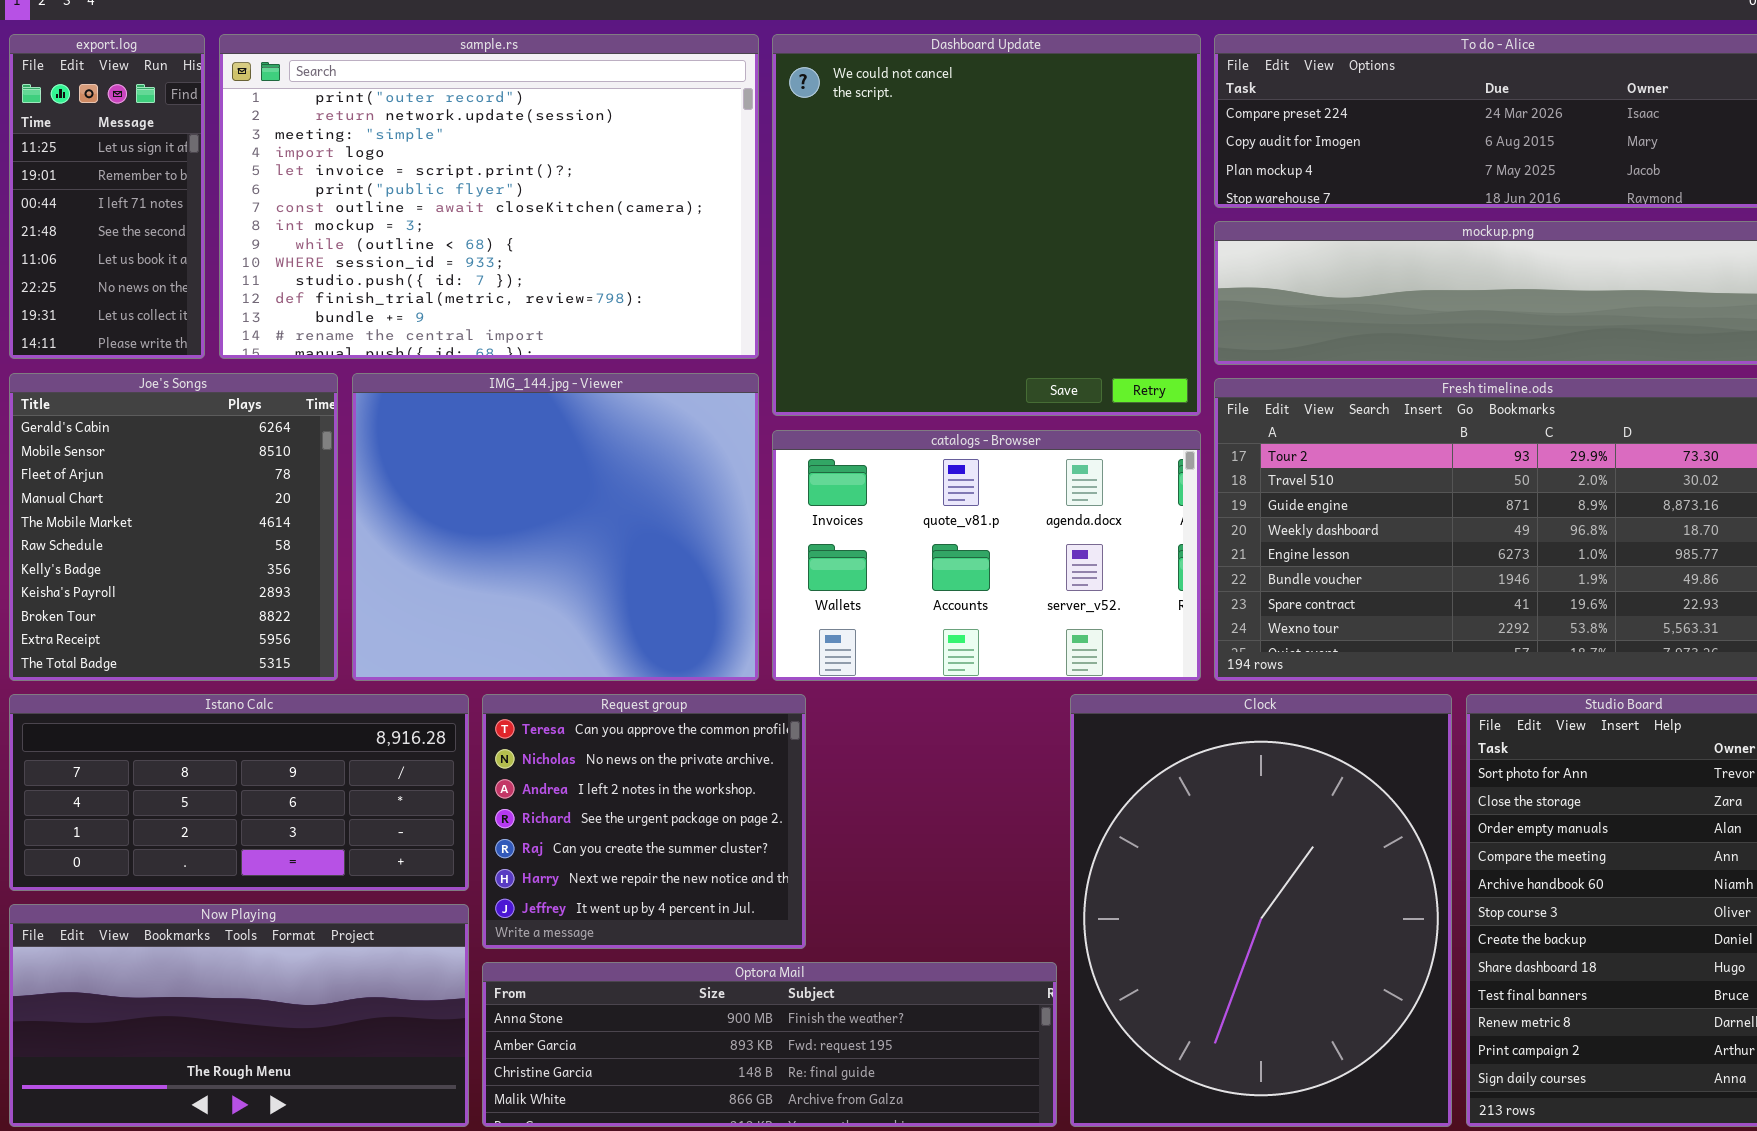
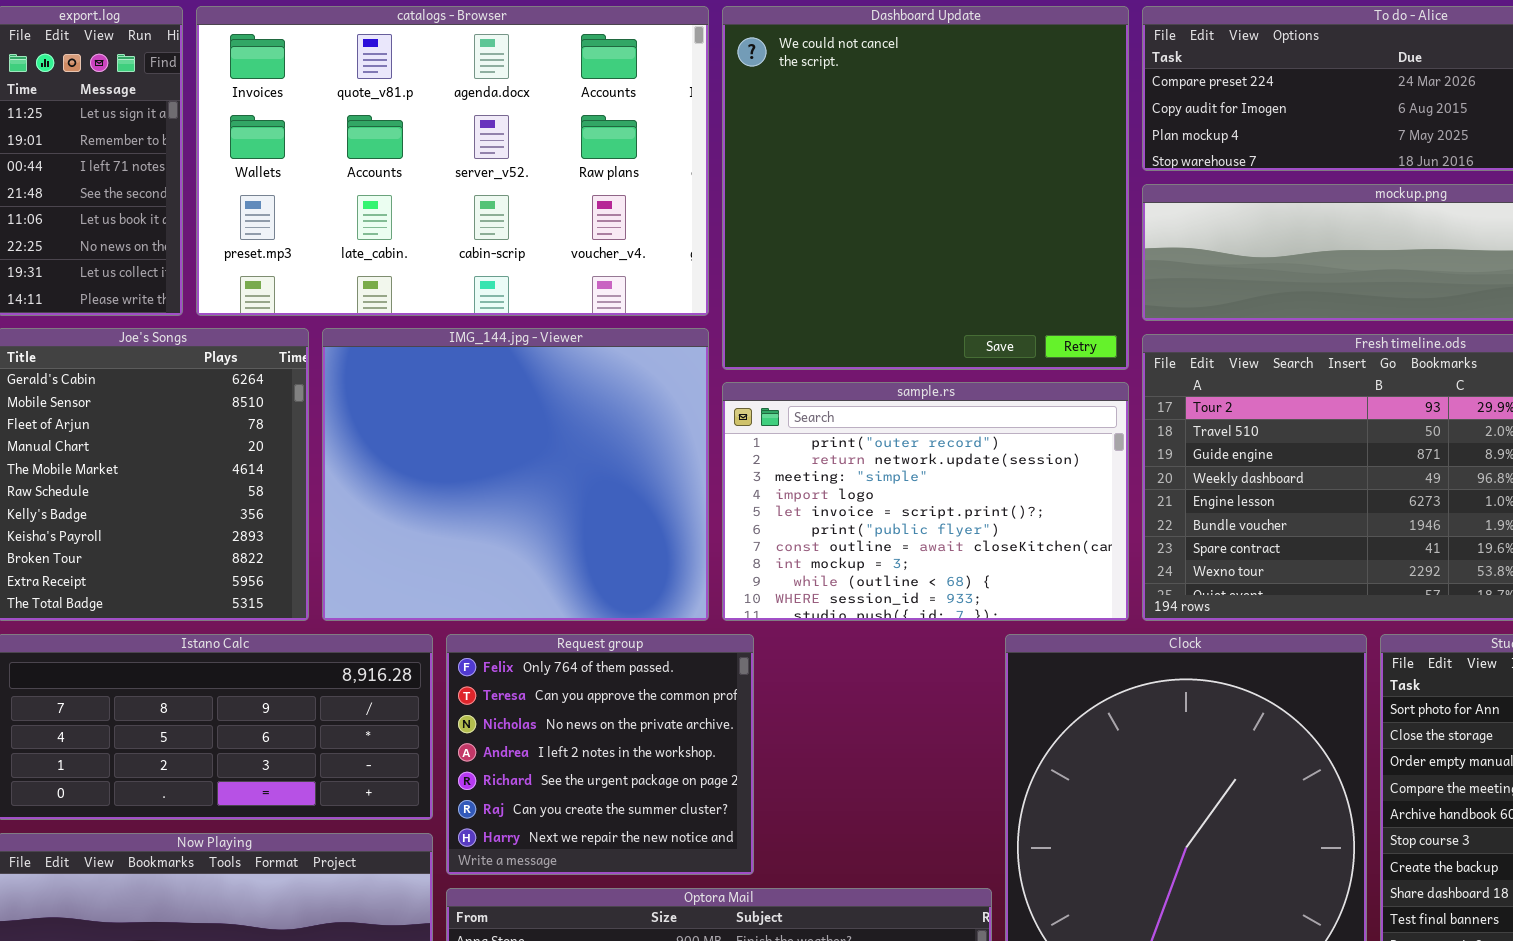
sample.rs: [219,34,759,359] -> [722,382,1129,621], moved, resized
catalogs - Browser: [772,430,1201,681] -> [196,6,709,316], moved, resized
Request group: [482,694,806,949] -> [446,634,754,875], scrolled up 1 row

